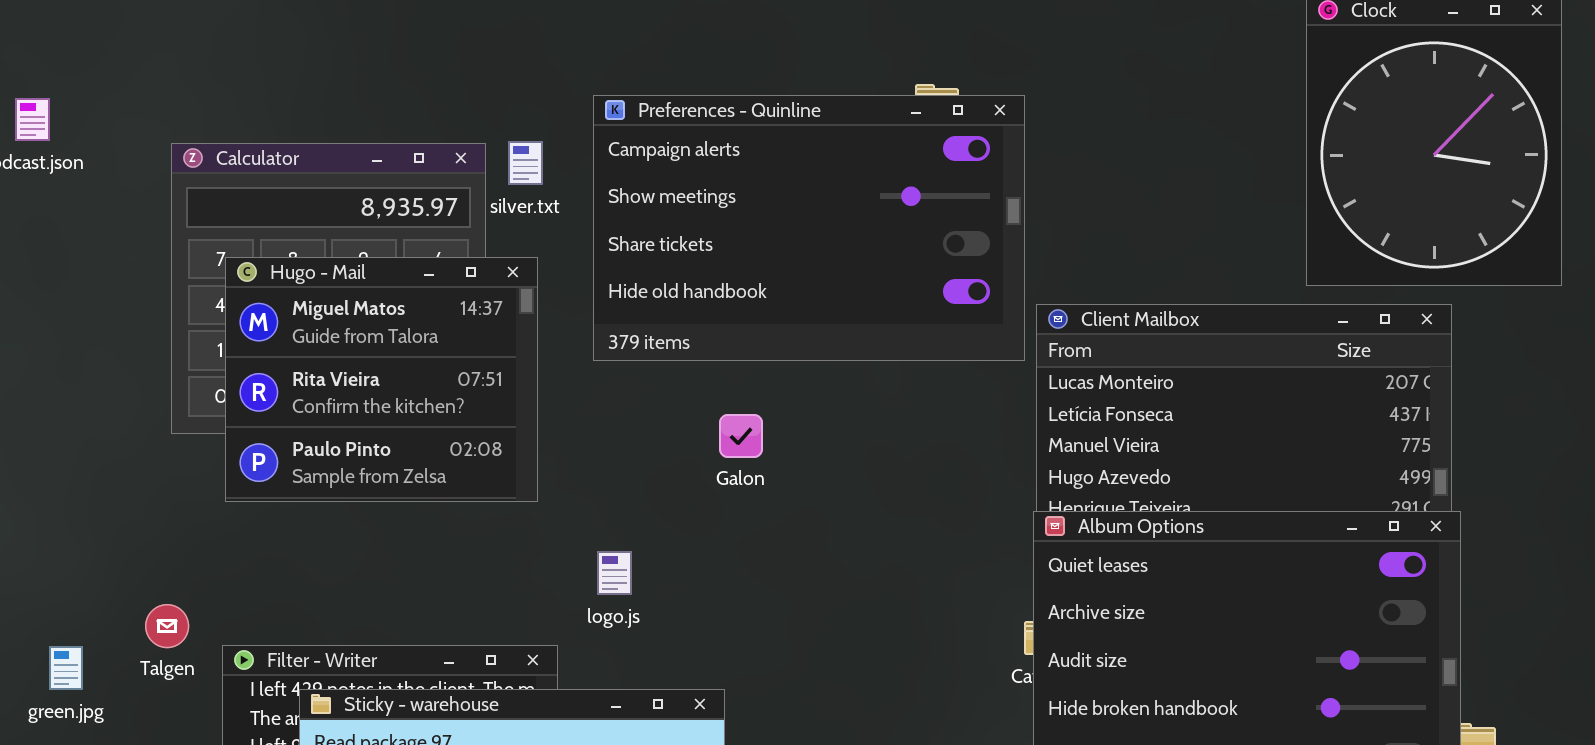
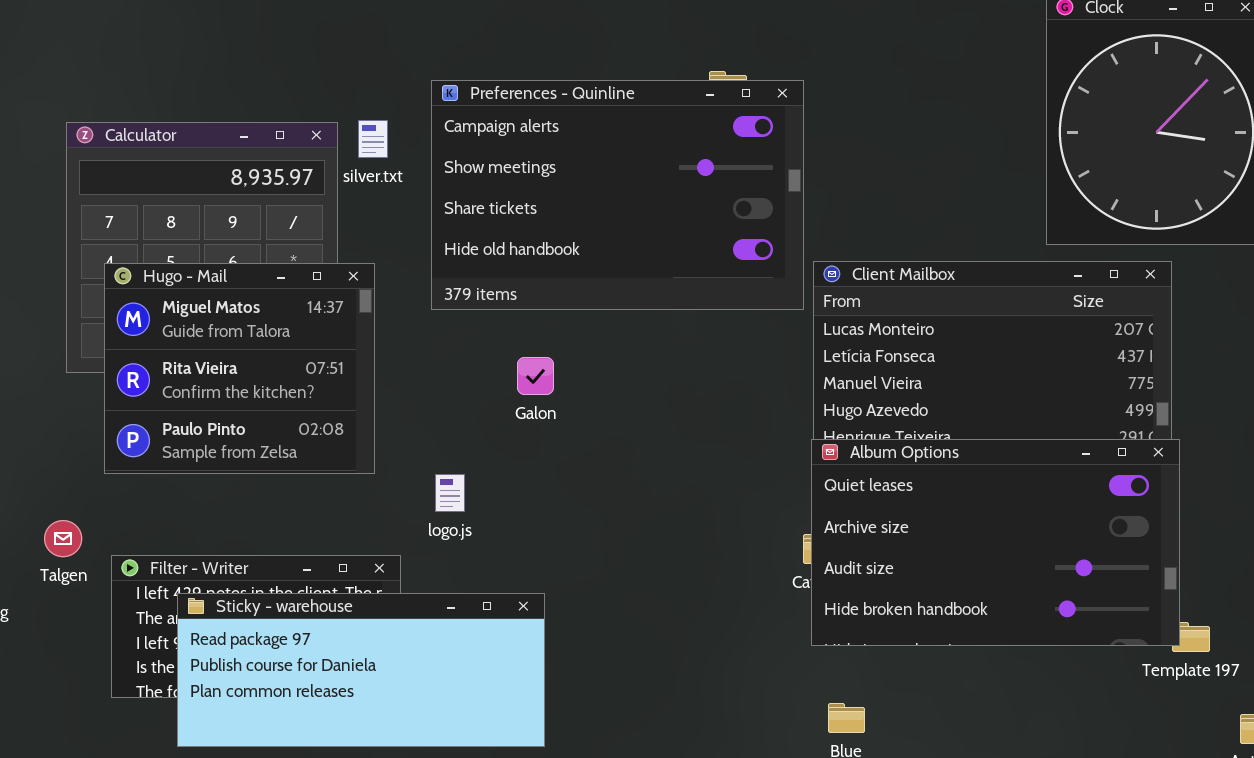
Hugo - Mail: [225,257,538,502] -> [104,263,375,474], moved
Galon: [719,414,763,458] -> [517,357,554,395], moved

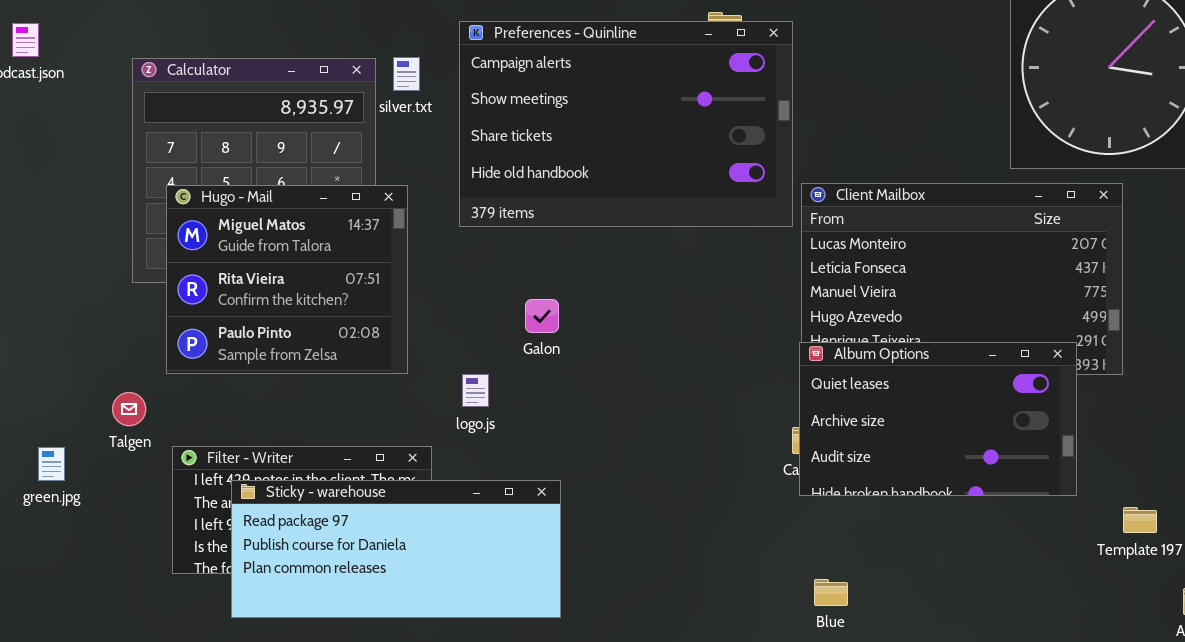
Galon: [517,357,554,395] -> [525,299,559,333], moved
Album Options: [811,439,1180,646] -> [799,342,1077,496], resized
Talgen: [44,520,82,557] -> [112,392,146,426], moved

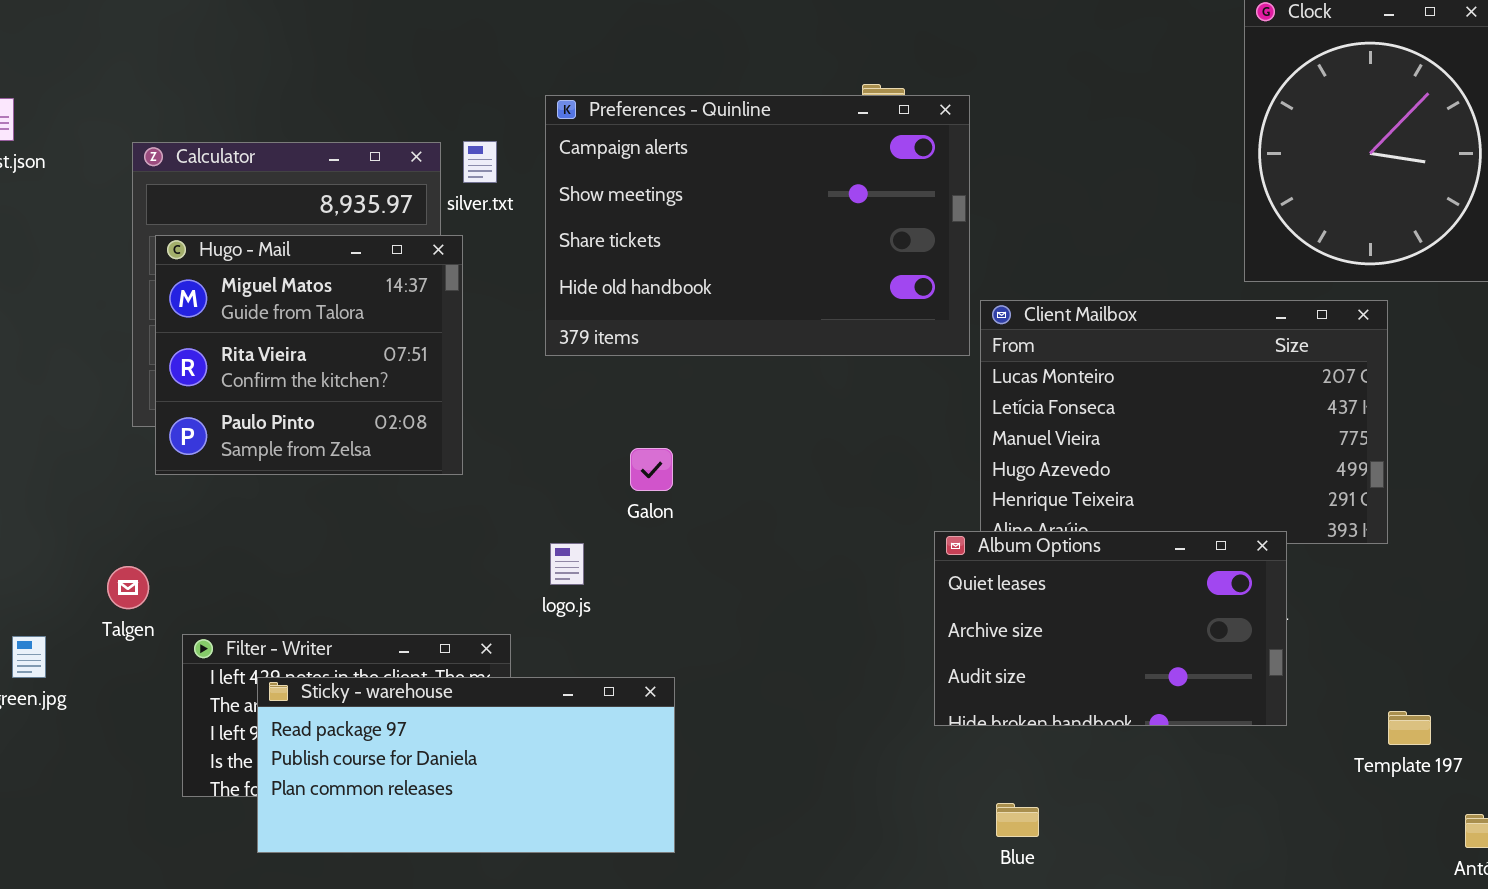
Hugo - Mail: [166,185,408,374] -> [155,235,463,475], moved
Album Options: [799,342,1077,496] -> [934,531,1287,726], moved

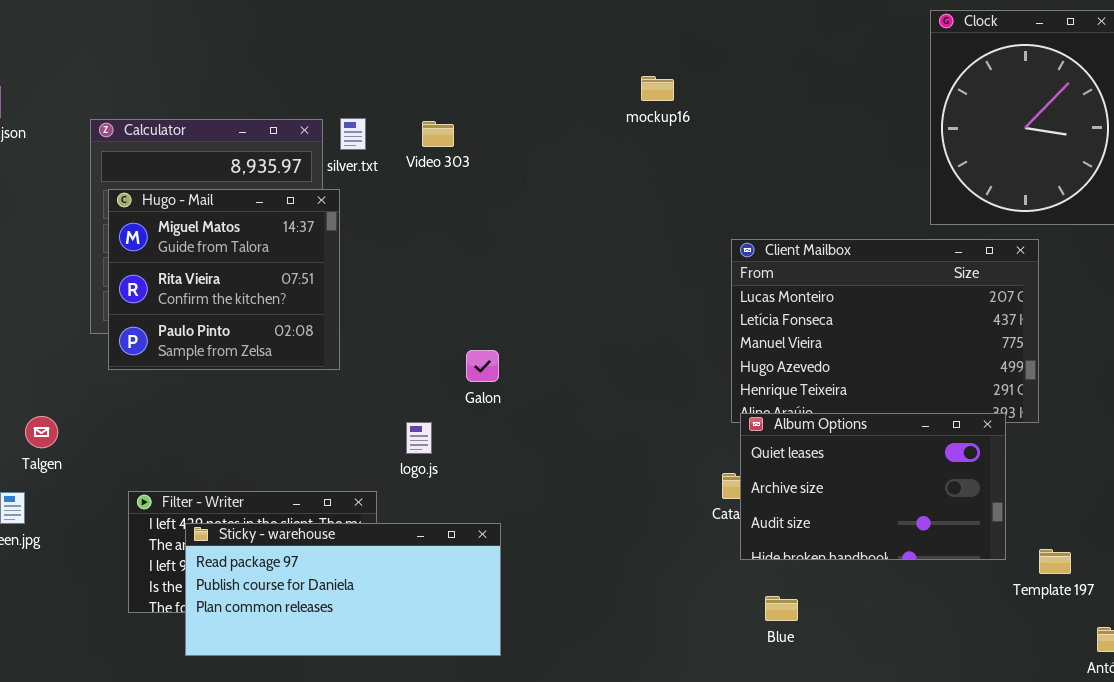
Preferences - Quinline: [545,95,970,356] -> none, closed
Album Options: [934,531,1287,726] -> [740,413,1006,560], moved
Talgen: [107,566,149,609] -> [25,416,58,448], moved
Blue: [996,803,1039,837] -> [765,596,798,621], moved

